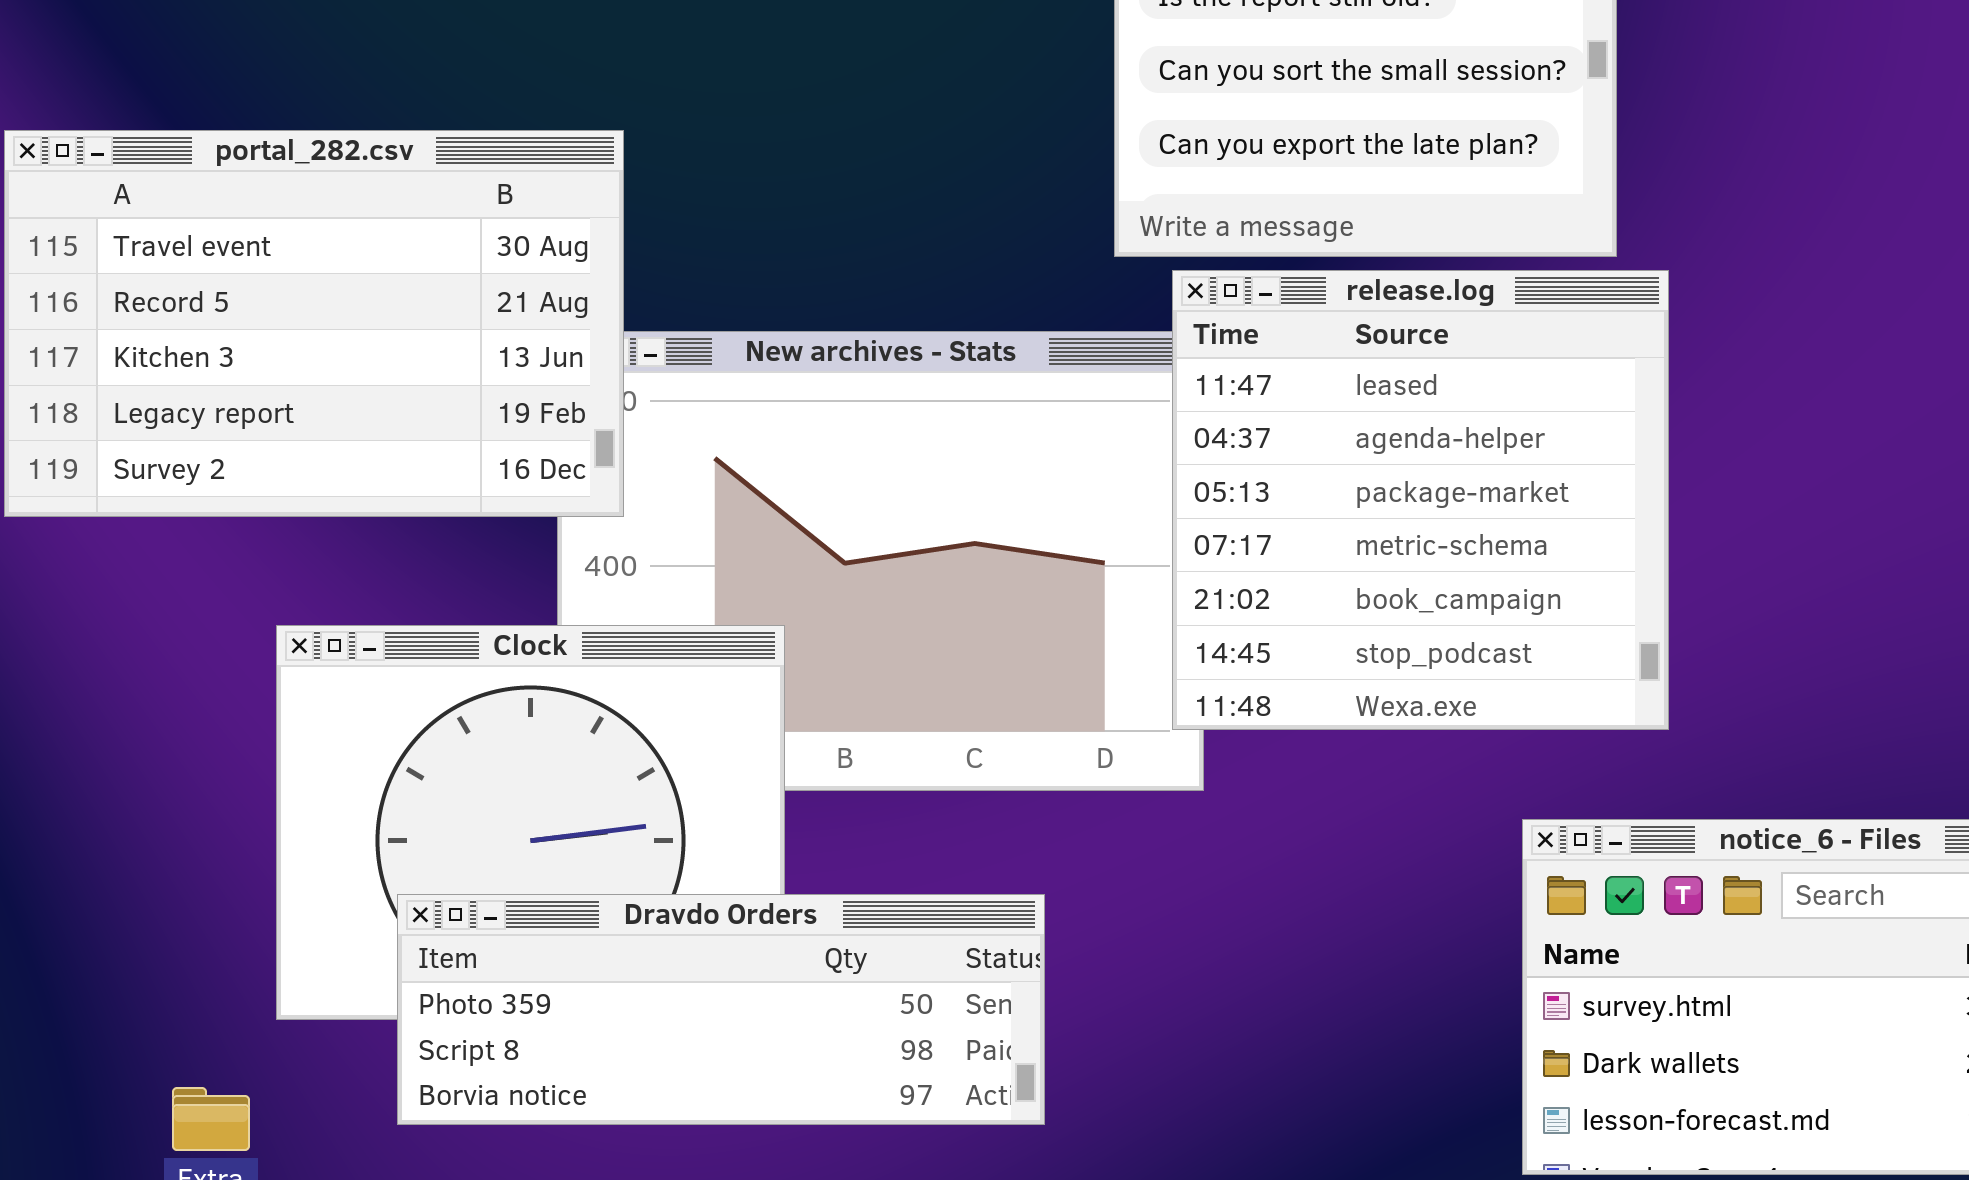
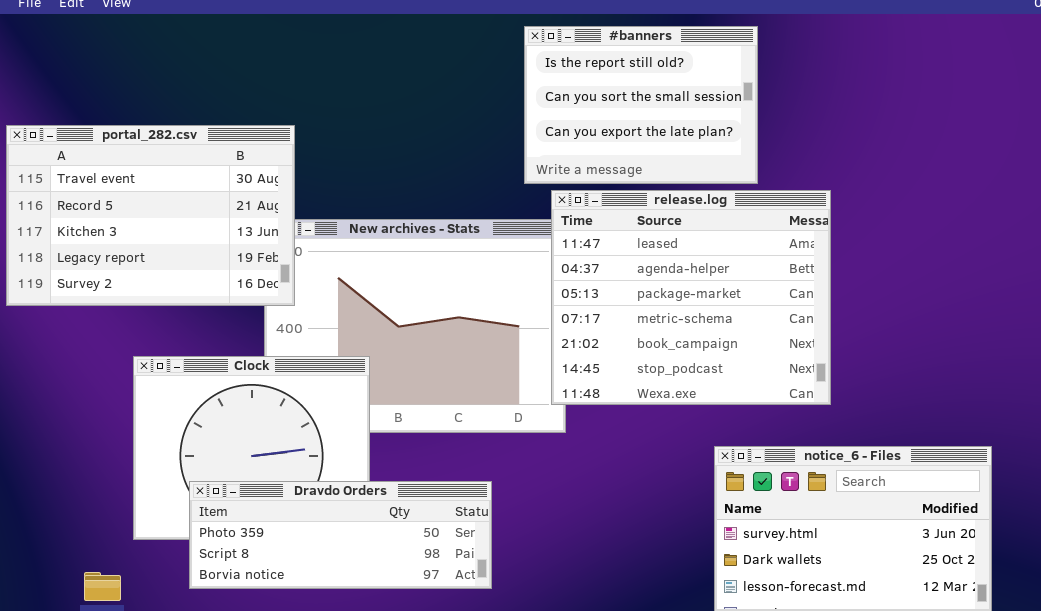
release.log: [1172,270,1669,730] -> [551,190,831,405], resized

